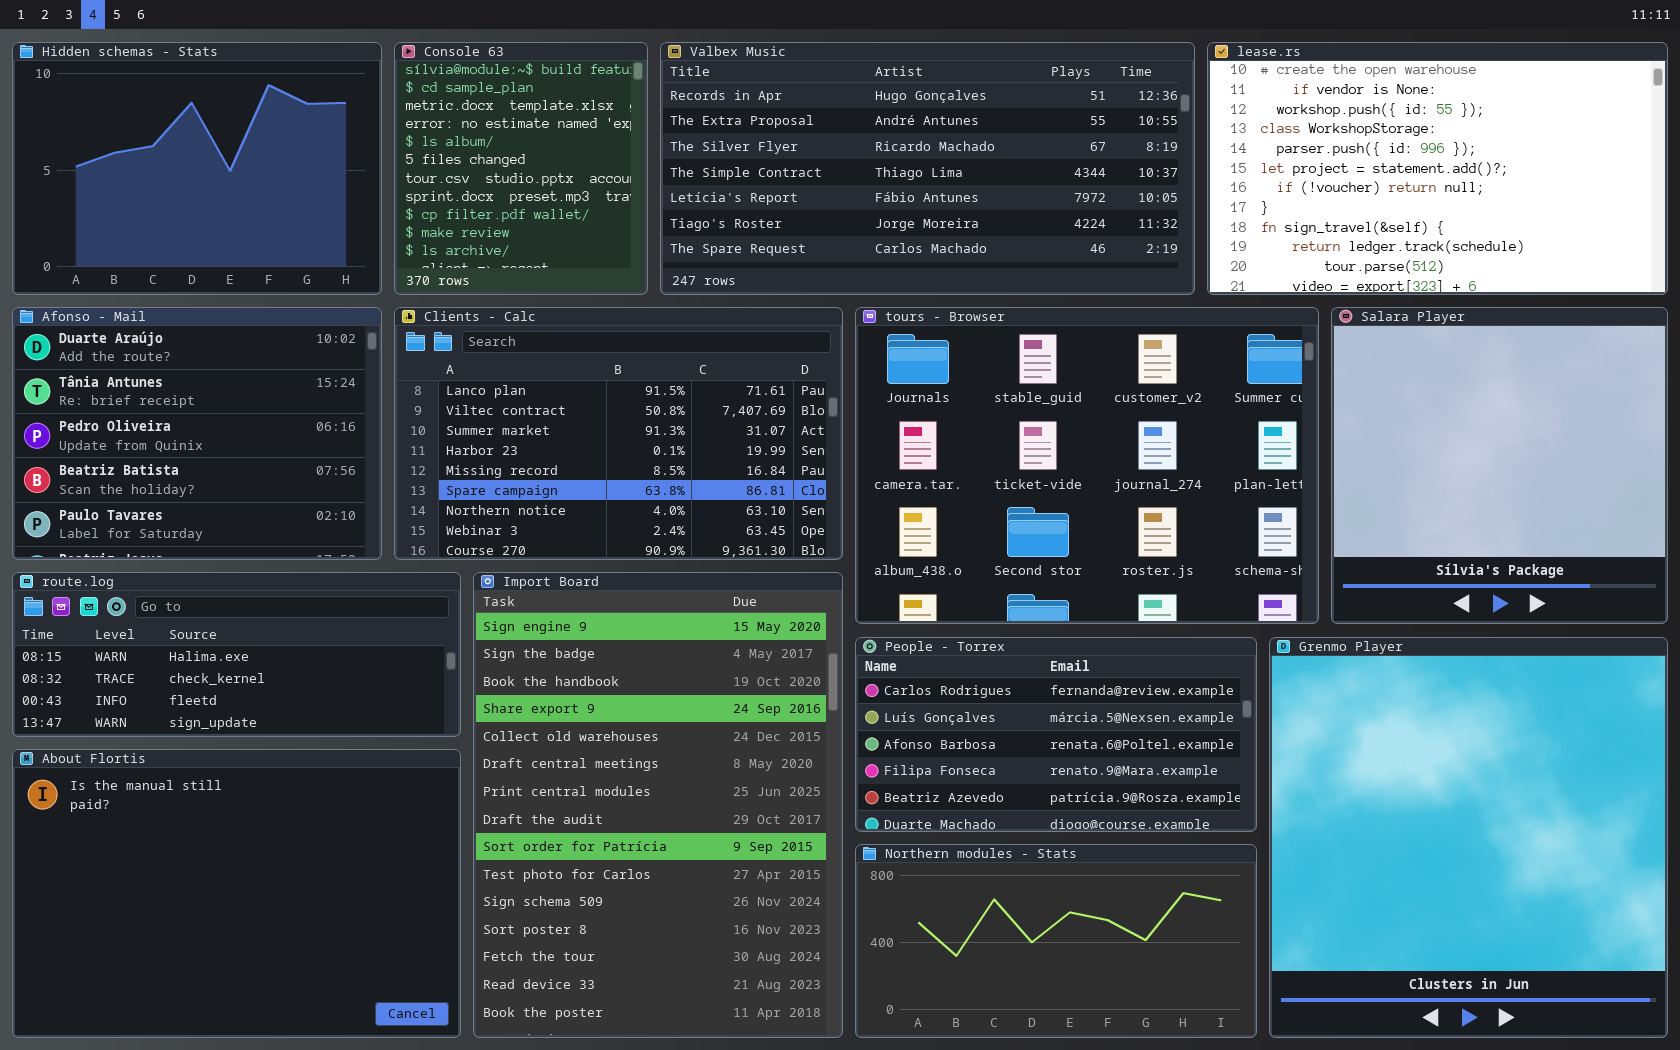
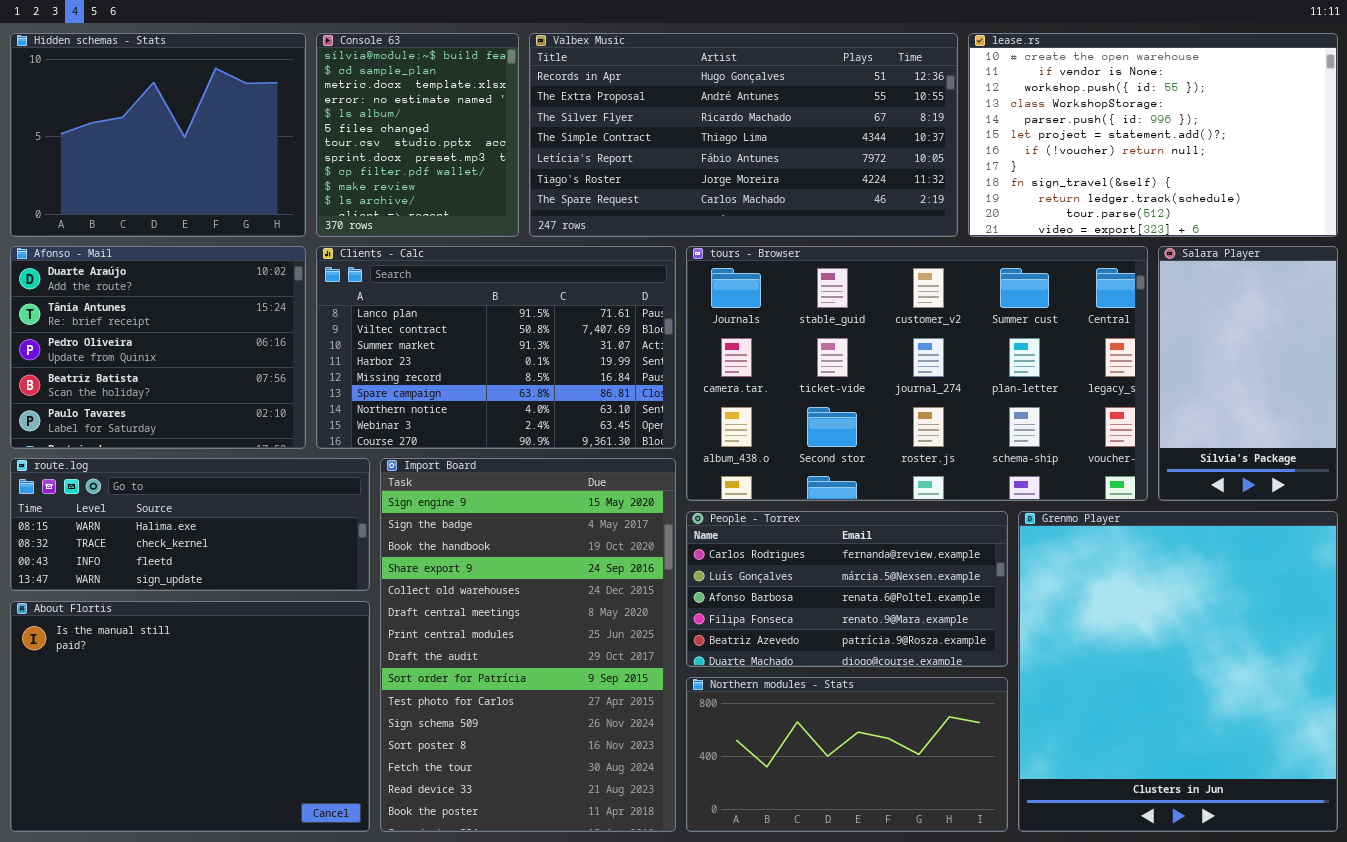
tours - Browser: [855,307,1319,624] -> [686,246,1148,501], resized
Salara Player: [1331,307,1668,624] -> [1158,246,1338,501], resized

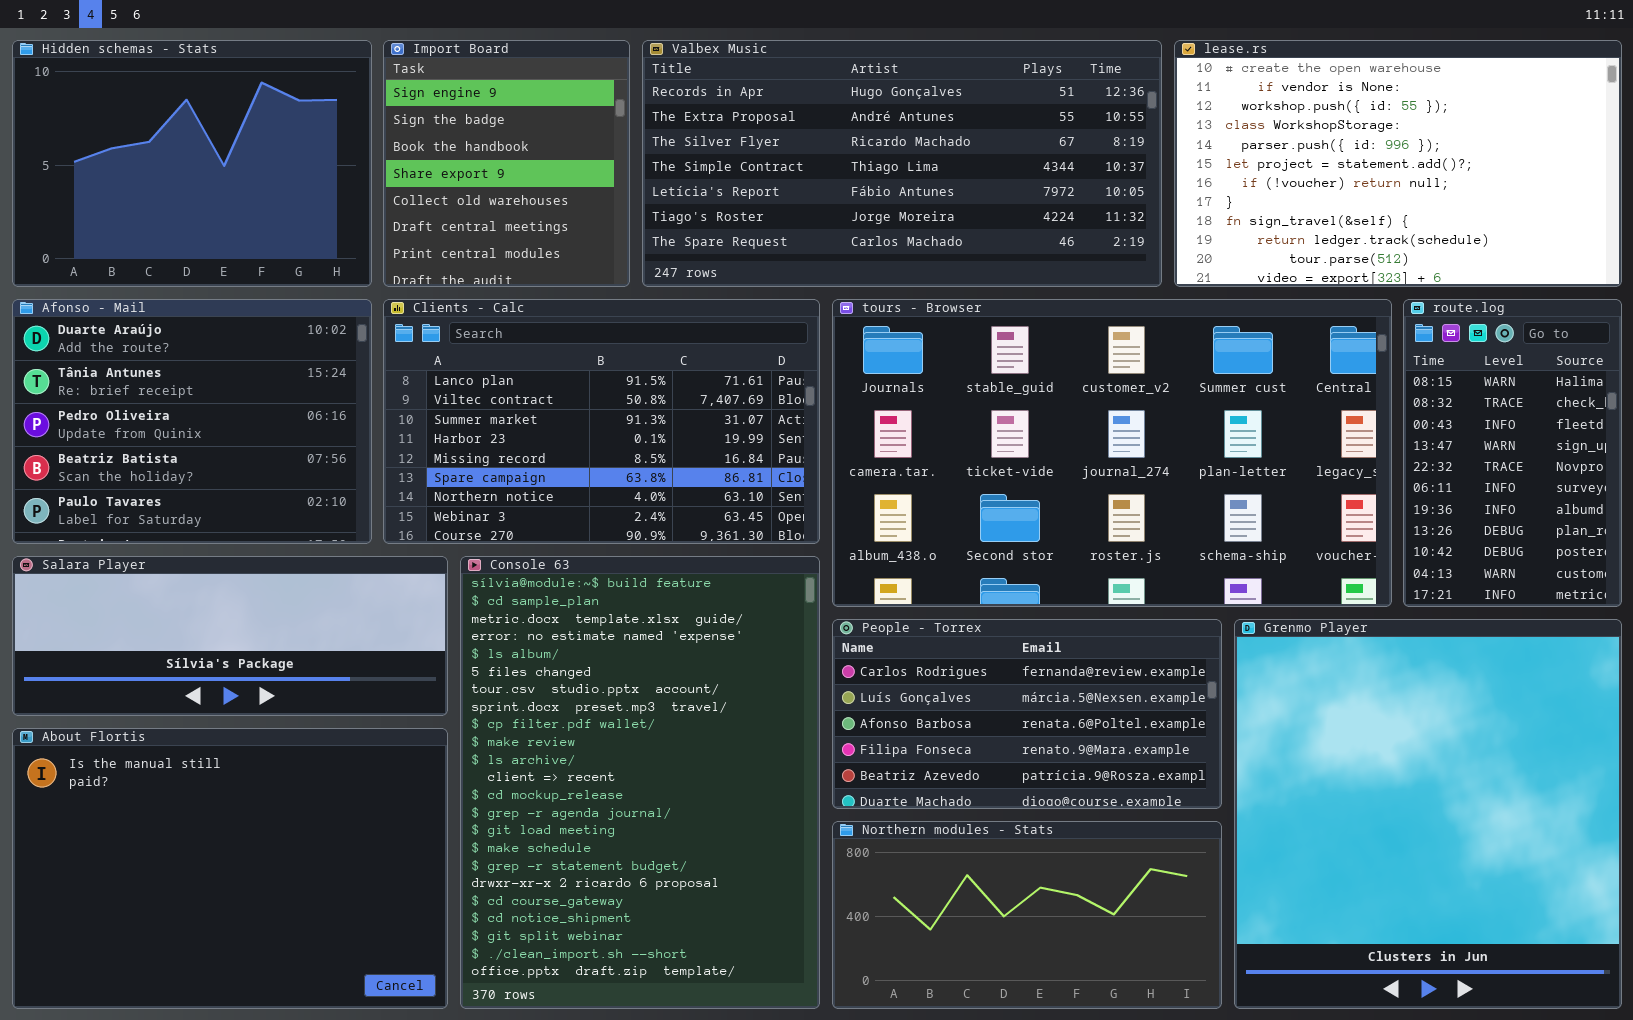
Console 63: [316,33,519,237] -> [460,556,820,1009], moved, resized
Salara Player: [1158,246,1338,501] -> [12,556,448,716], moved, resized
route.log: [10,458,370,591] -> [1403,299,1622,607], moved, resized
Import Board: [380,458,676,832] -> [383,40,630,287], moved, resized

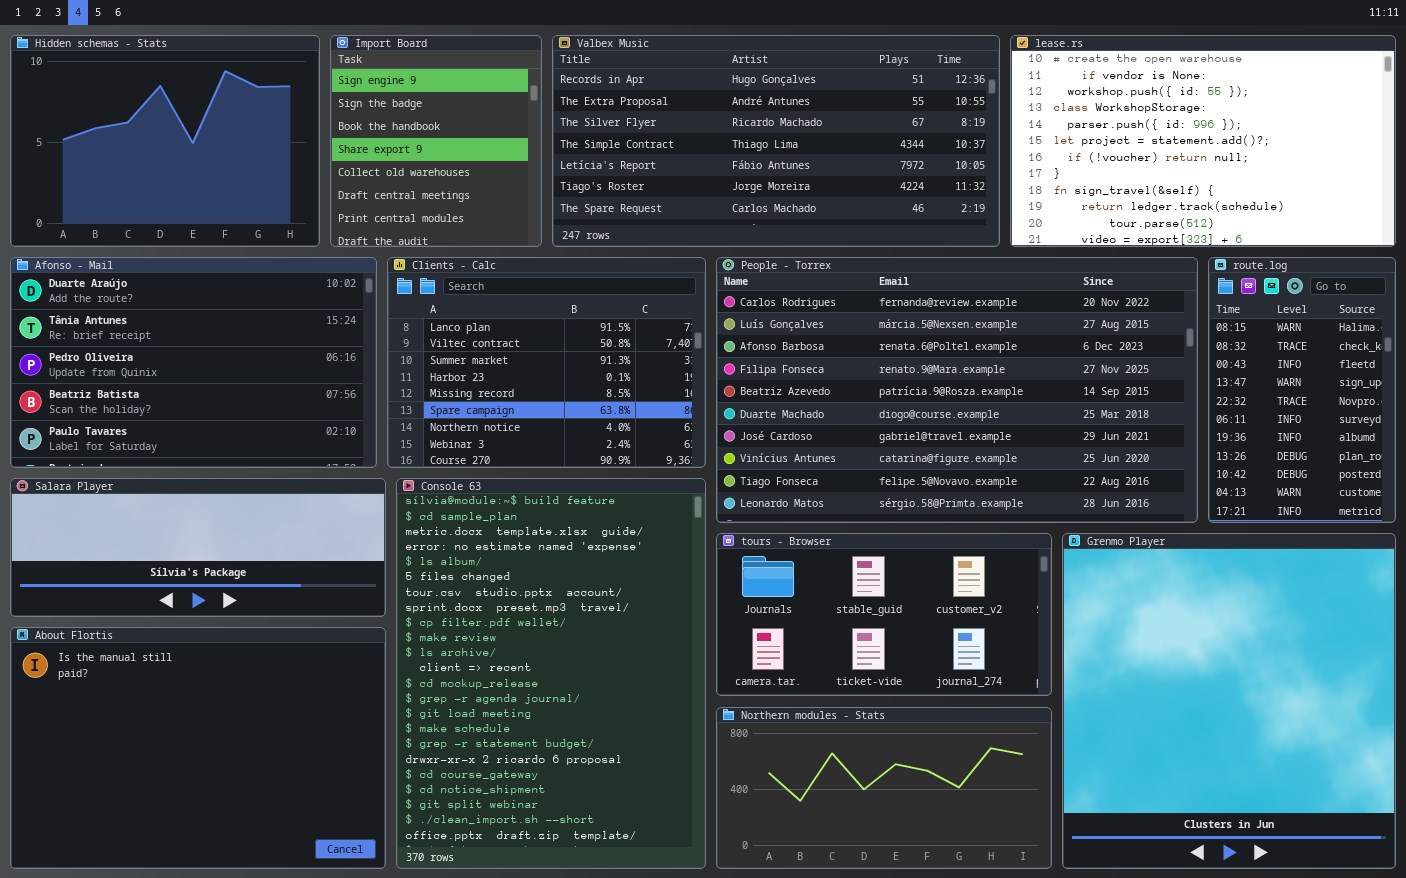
Afonso - Mail: [12,299,372,544] -> [10,257,377,468], resized
Clients - Calc: [383,299,820,544] -> [387,257,706,468], resized
tours - Browser: [832,299,1392,607] -> [716,533,1052,696], moved, resized
People - Torrex: [832,619,1222,809] -> [716,257,1198,523], moved, resized

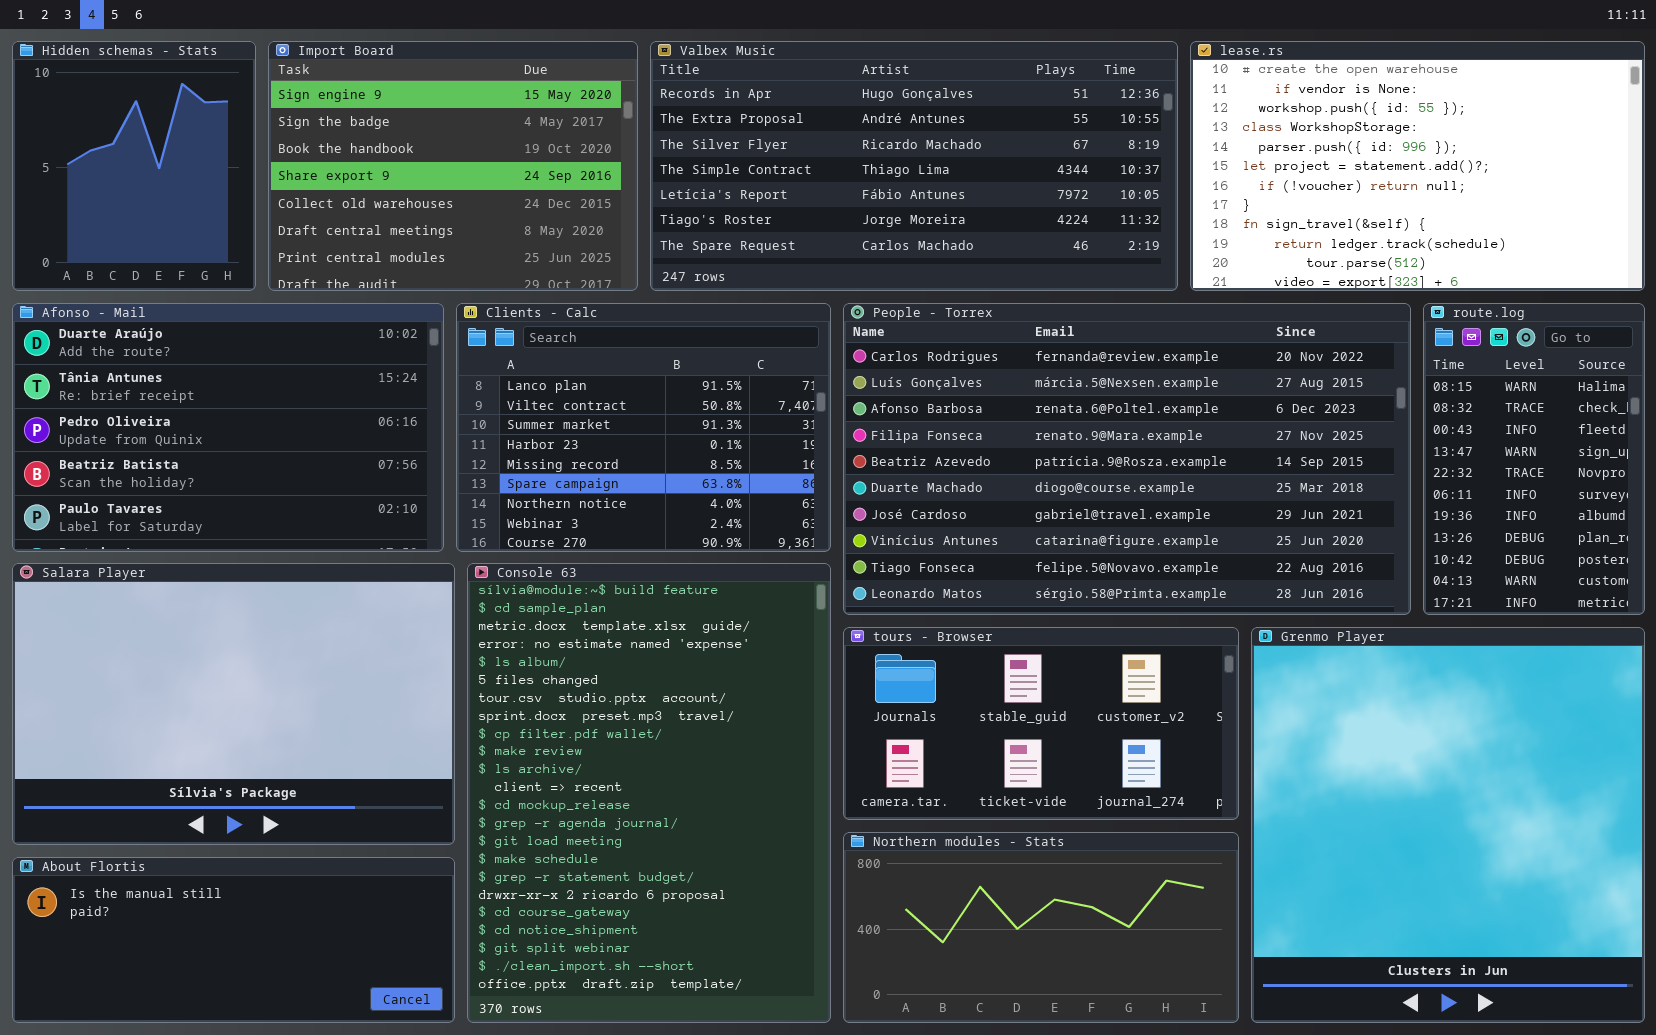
Hidden schemas - Stats: [10,35,320,247] -> [12,41,256,291], resized
Import Board: [330,35,542,247] -> [268,41,638,291], resized
Salara Player: [10,478,386,617] -> [12,563,455,845], resized
About Flortis: [10,627,386,869] -> [12,857,455,1023], resized

